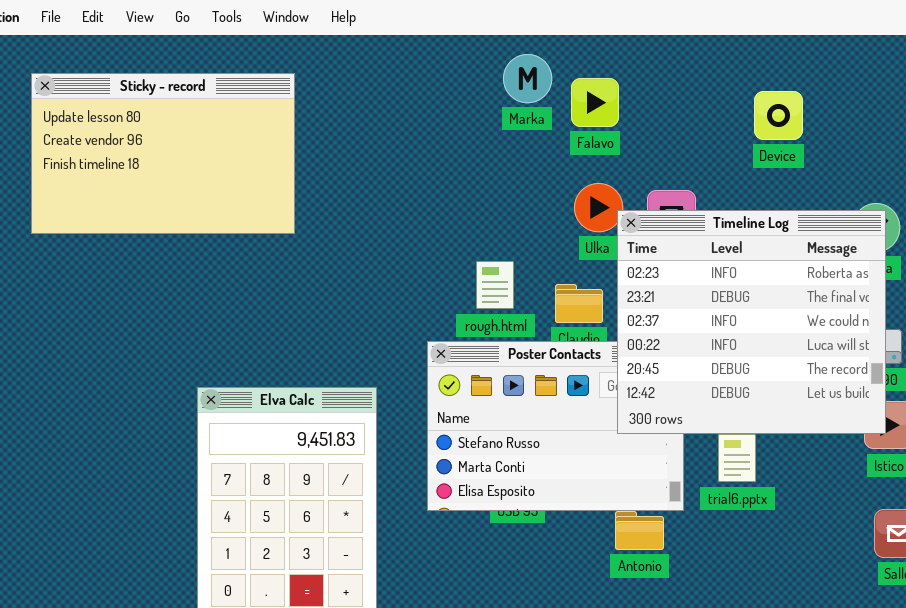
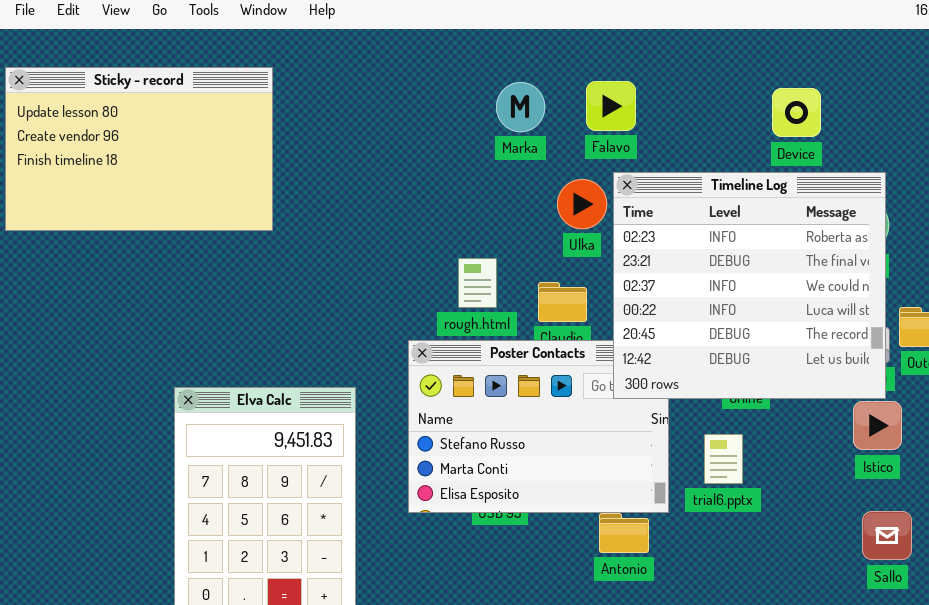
Marka: [503,54,552,103] -> [496,82,545,132], moved
Falavo: [571,78,619,127] -> [586,81,636,131], moved
Device: [754,91,803,140] -> [772,88,821,137], moved
Timeline Log: [617,210,886,434] -> [613,172,886,399], moved

